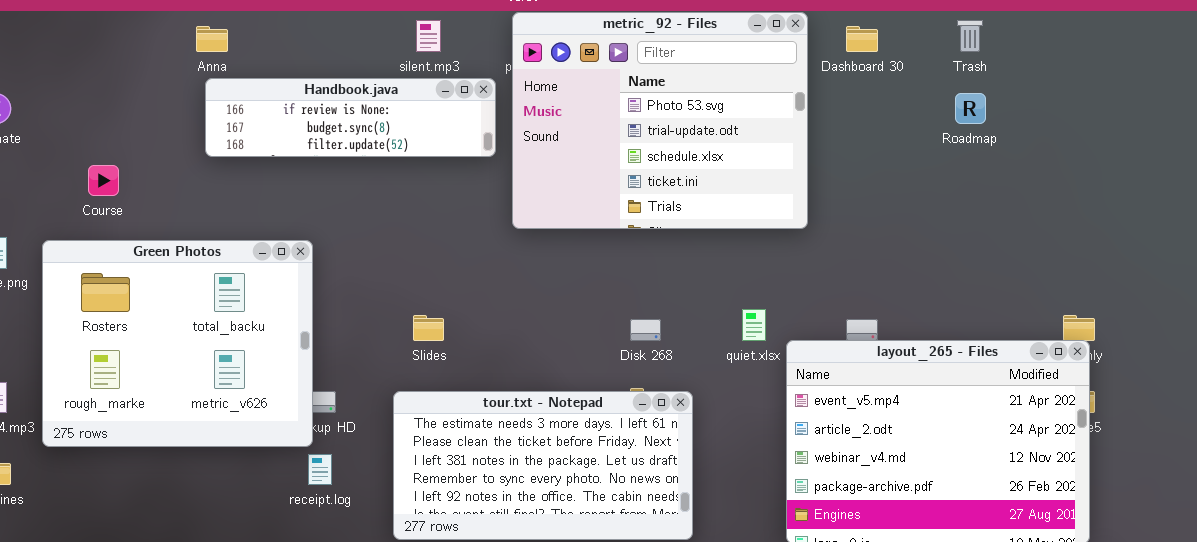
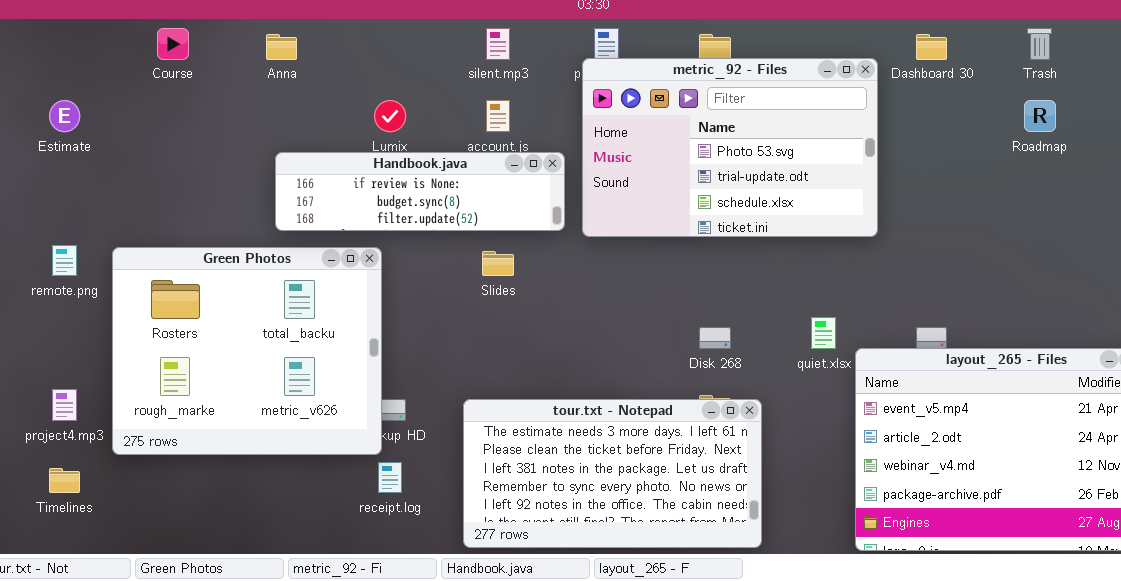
metric_92 - Files: [512,12,808,229] -> [582,58,878,237], resized
Handbook.java: [205,78,496,157] -> [275,152,565,231], moved
Course: [88,165,119,196] -> [157,28,189,60], moved
Slides: [413,315,444,341] -> [482,251,514,276], moved

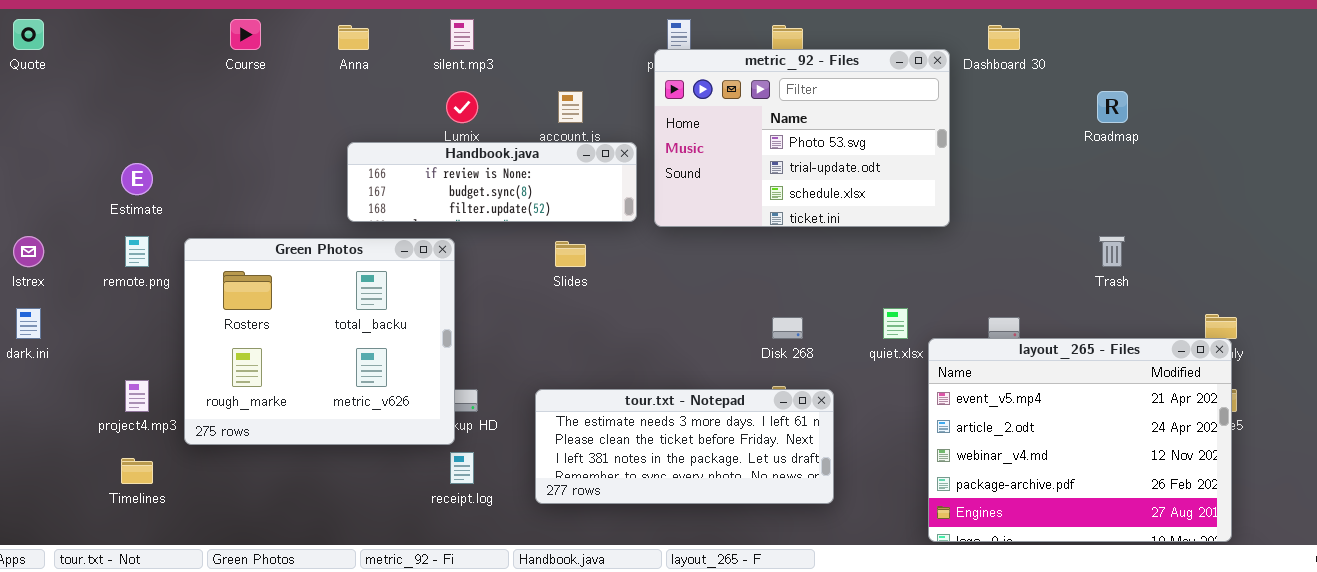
silent.mp3: [486,28,510,60] -> [450,19,474,50], moved
Trash: [1027,28,1052,60] -> [1099,236,1125,267], moved
Estimate: [49,100,80,132] -> [121,163,153,195], moved
tour.txt - Notepad: [463,399,762,548] -> [535,389,834,504], resized

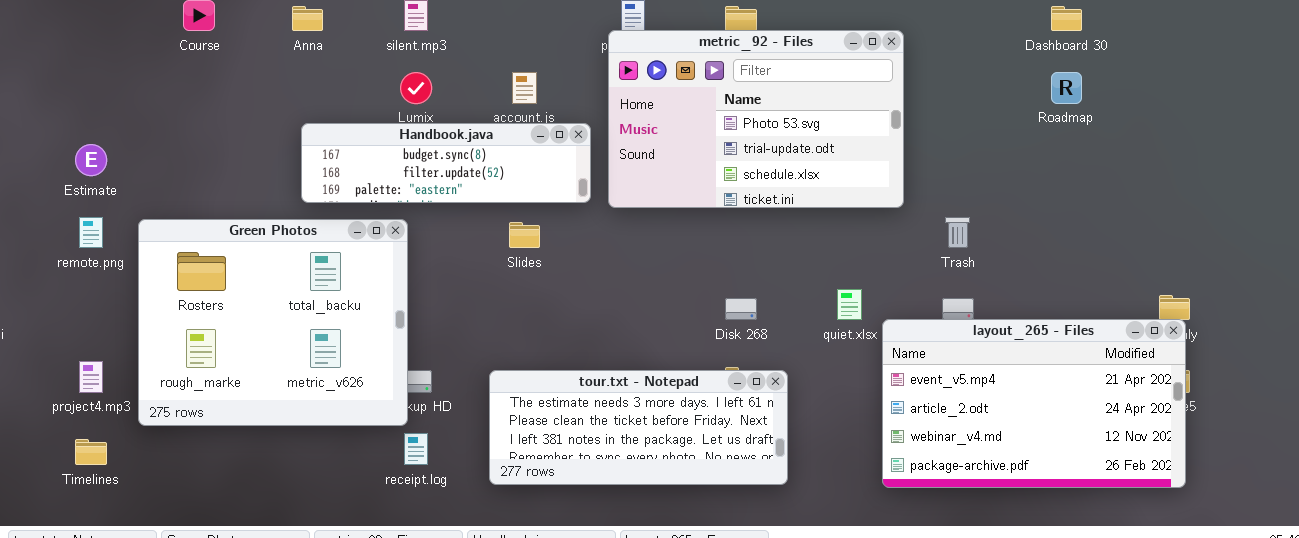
Dashboard 30: [988,25,1020,50] -> [1051,6,1082,31], moved
Handbook.java: [347,142,637,222] -> [301,123,591,203], scrolled down 1 row
Trash: [1099,236,1125,267] -> [945,217,970,248], moved
layout_265 - Files: [928,338,1232,542] -> [882,319,1186,488], resized

